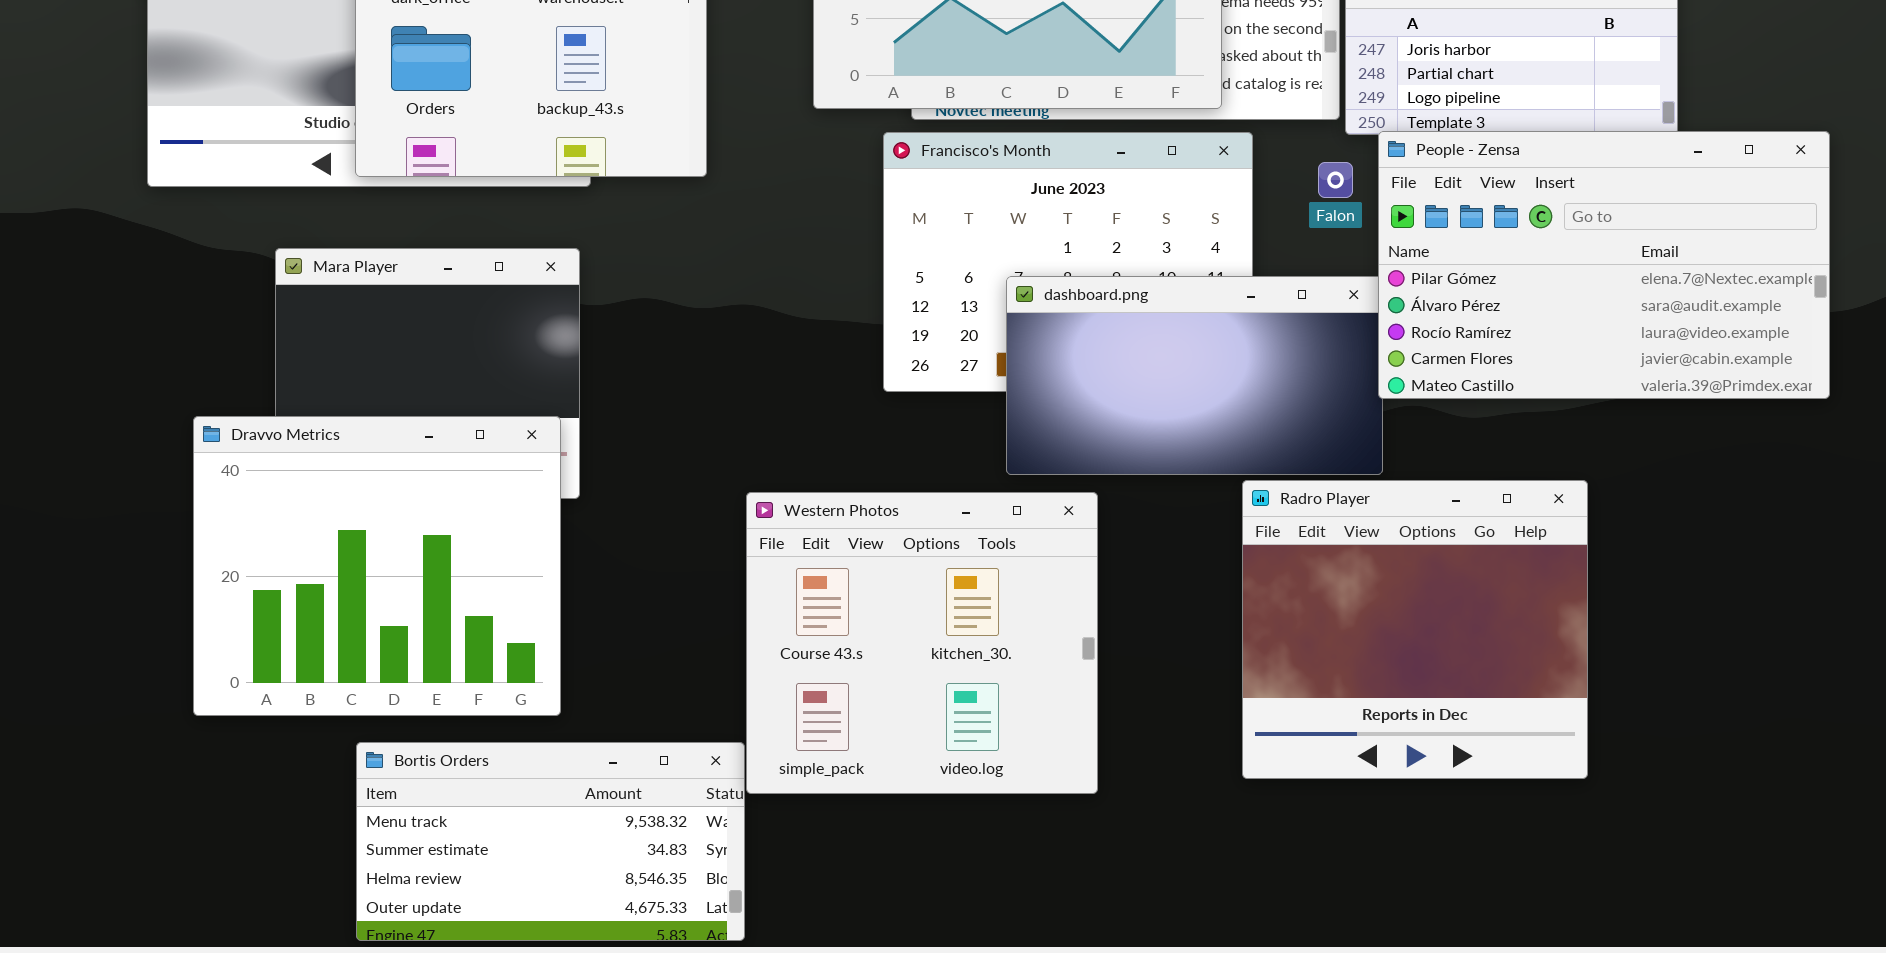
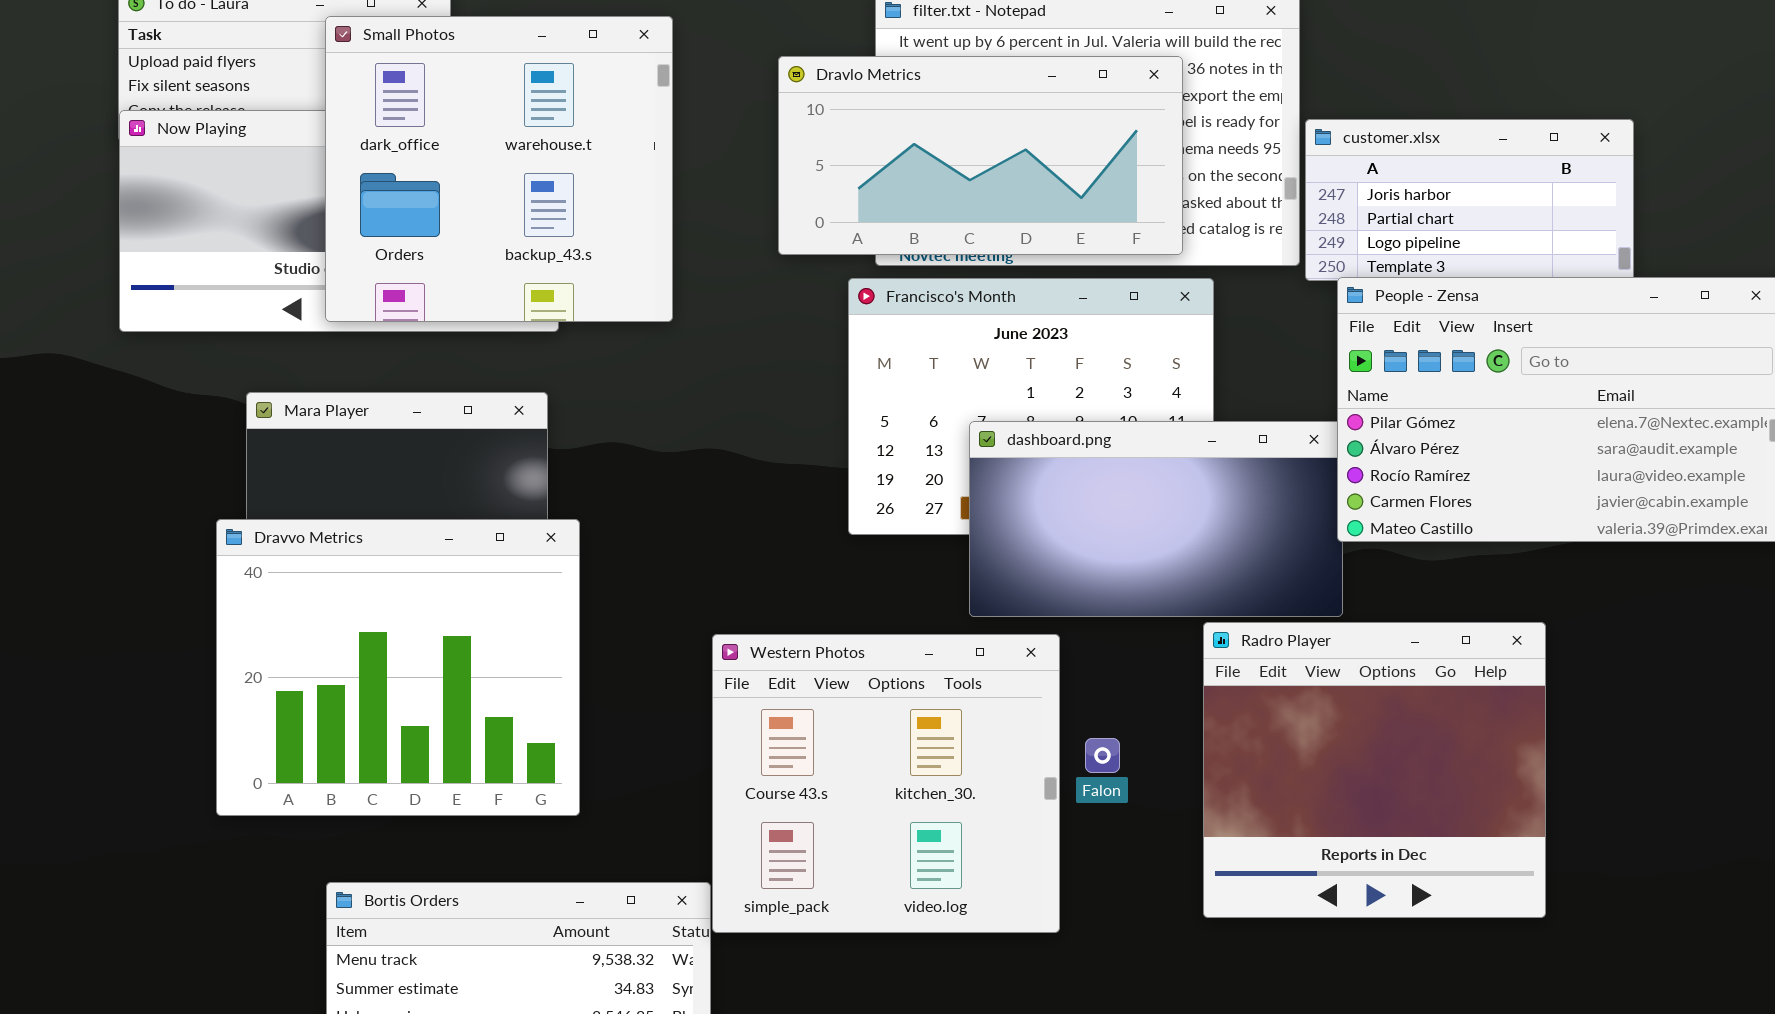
Falon: [1318,162,1353,198] -> [1085,738,1120,773], moved
Dravvo Metrics: [193,416,561,716] -> [216,519,580,816], moved

